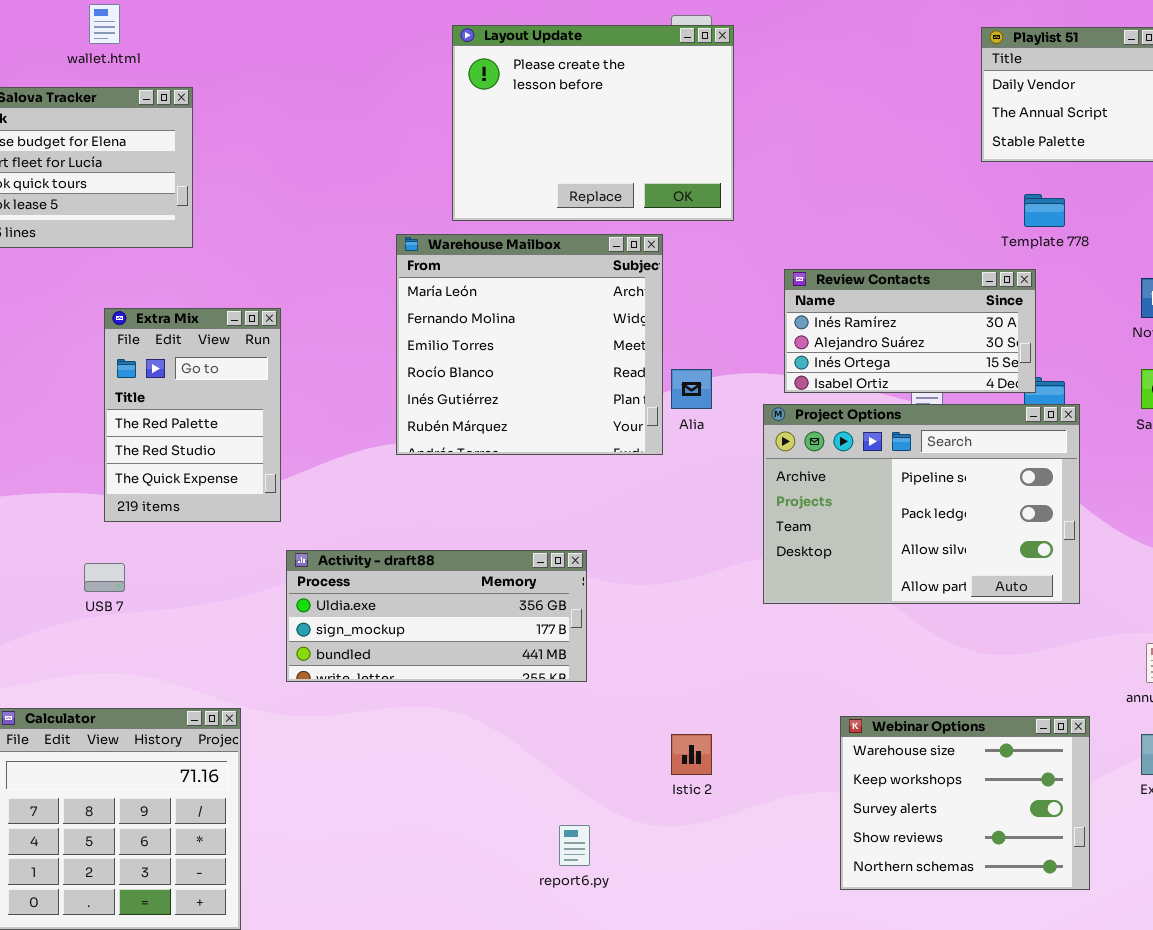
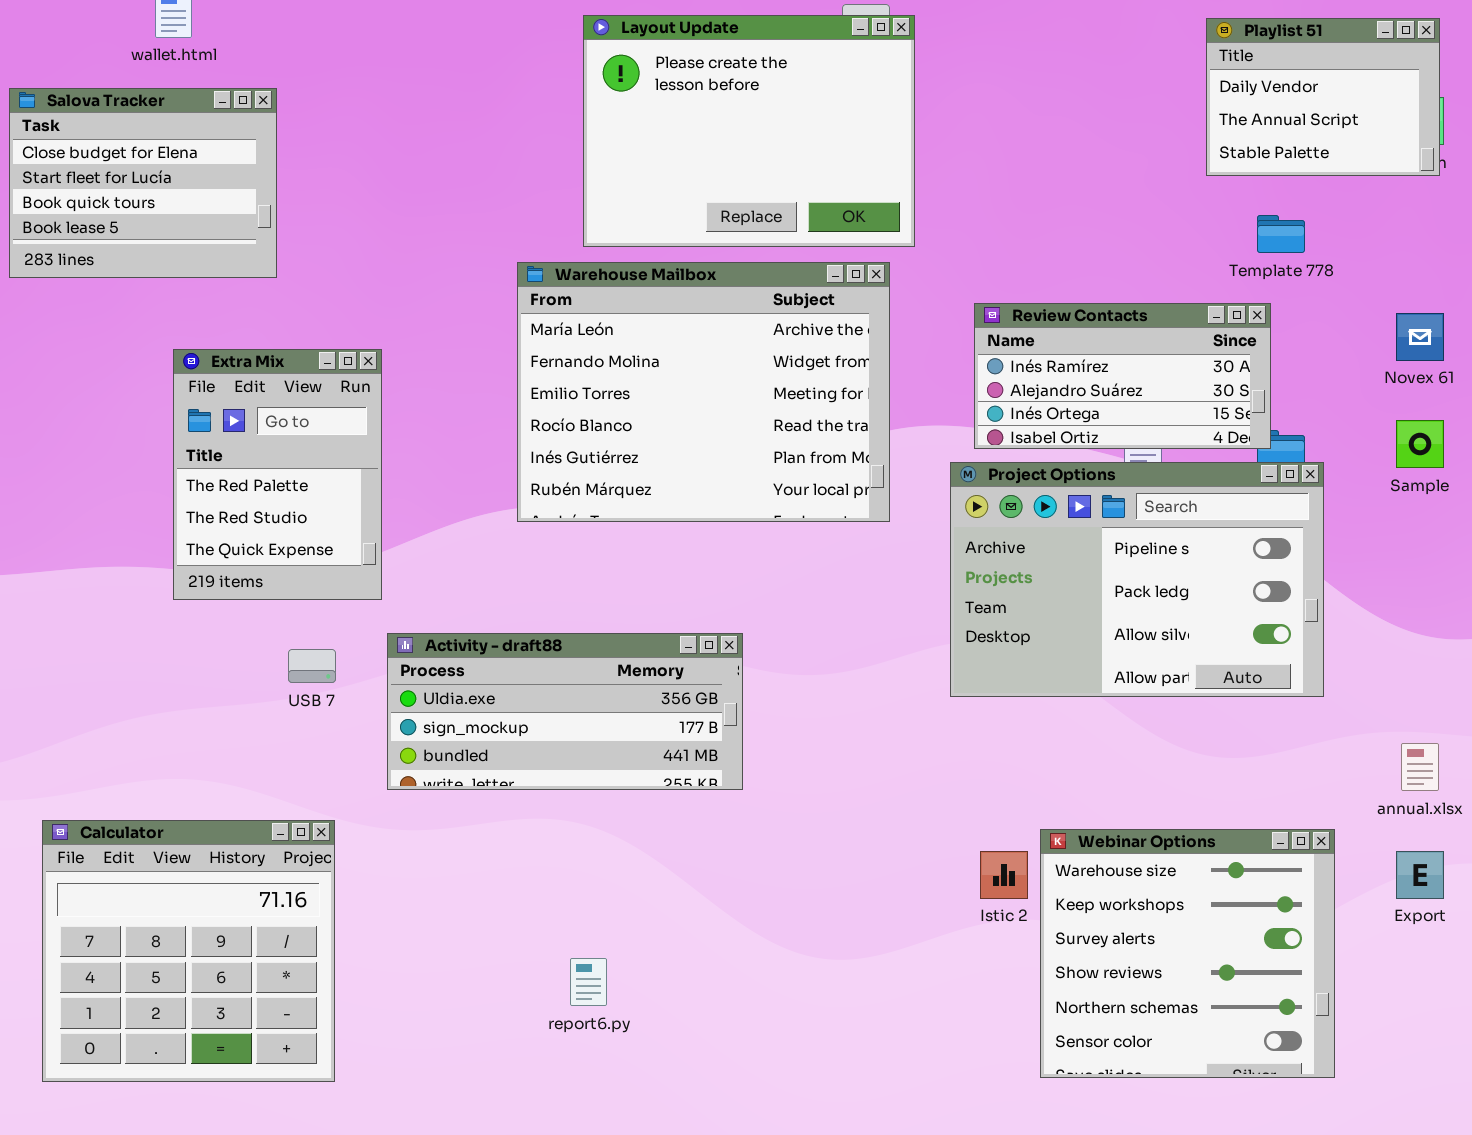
Warehouse Mailbox: [396,234,663,455] -> [517,262,890,522], resized
USB 7: [84,563,125,592] -> [288,649,336,683], moved
Webinar Options: [840,716,1090,890] -> [1040,829,1335,1078], resized
Istic 2: [671,734,712,775] -> [980,851,1028,899], moved
report6.py: [559,825,590,866] -> [570,958,607,1006], moved

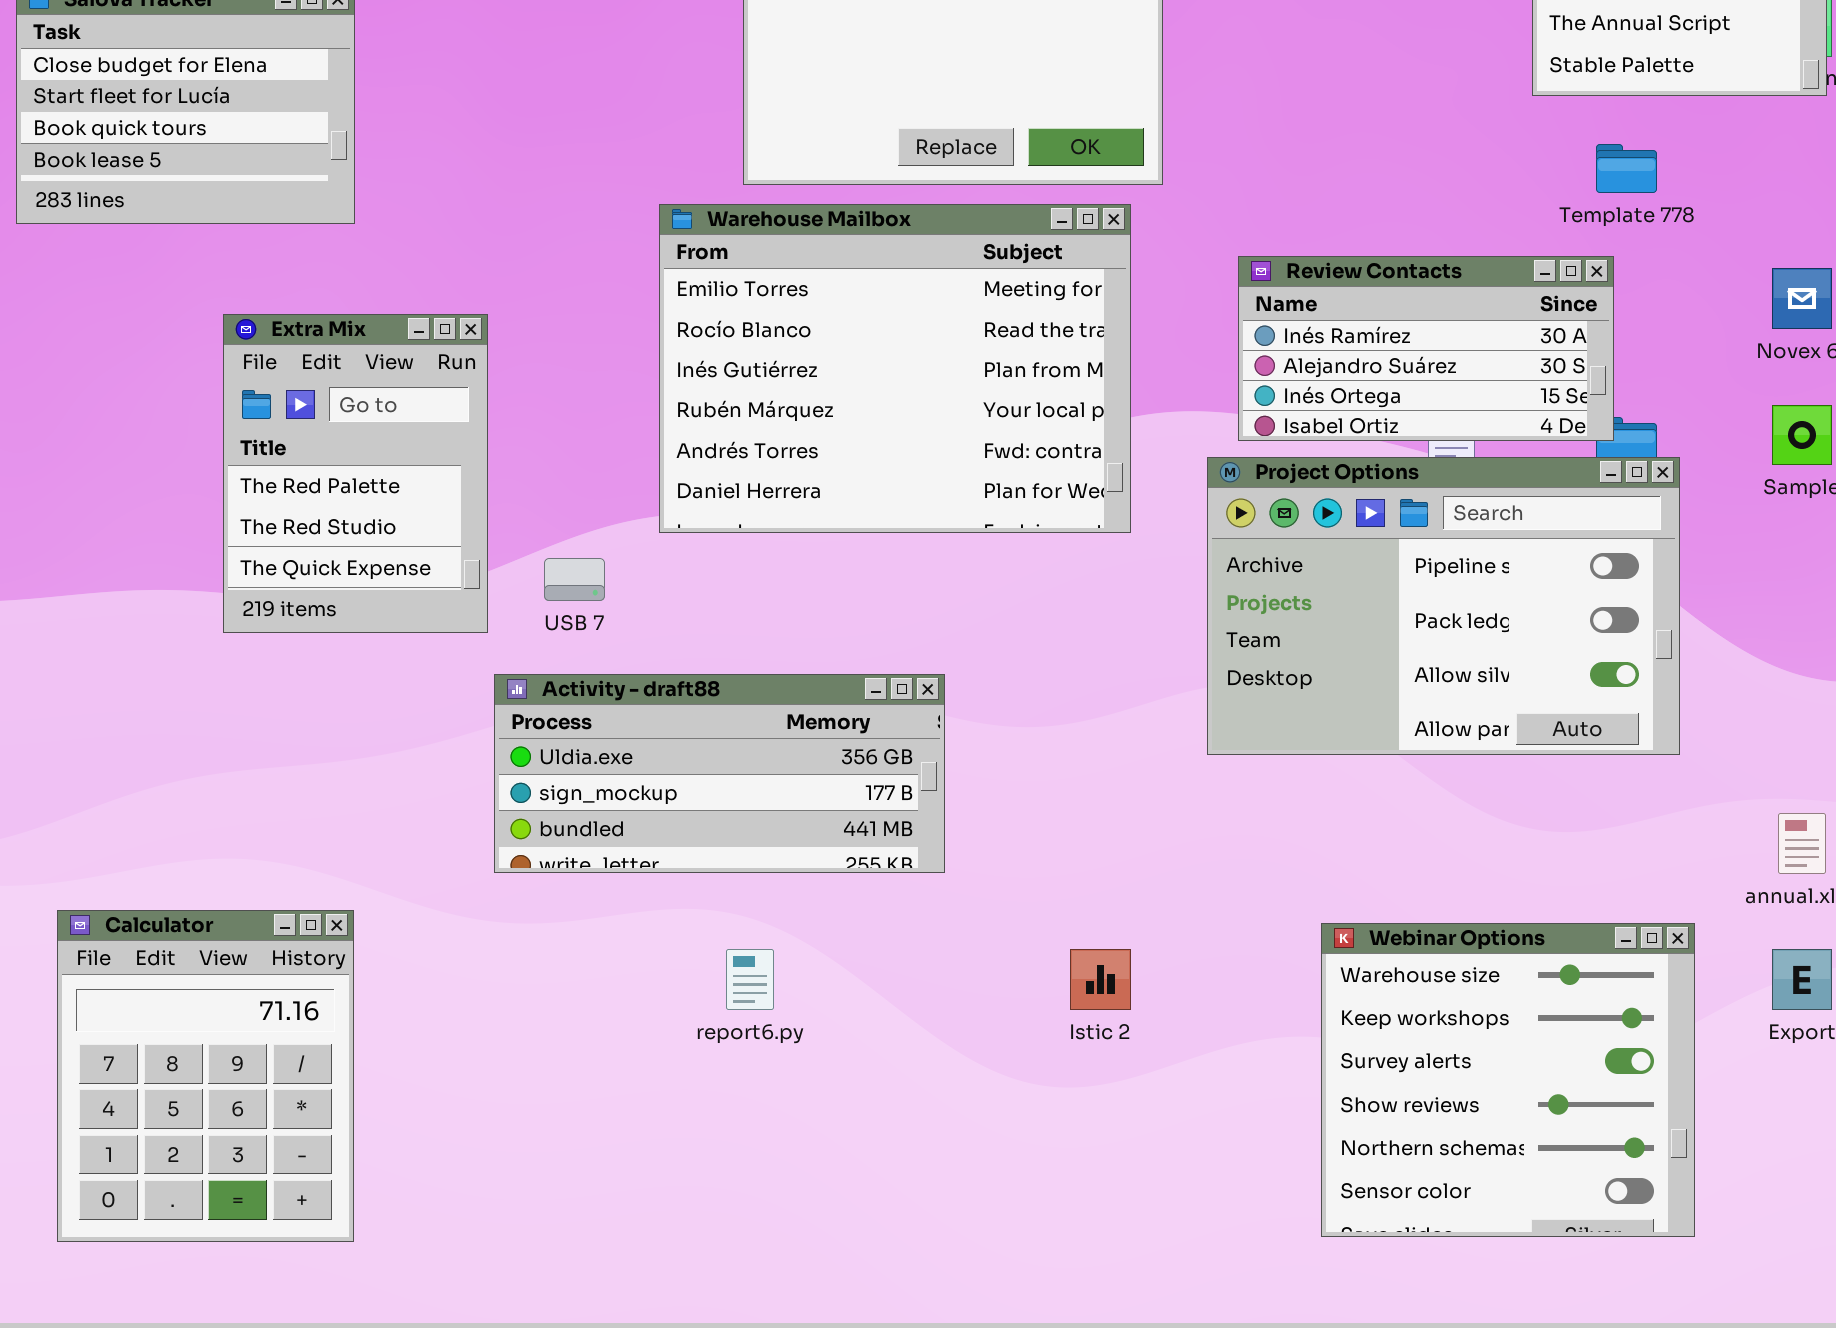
Warehouse Mailbox: [517,262,890,522] -> [659,204,1131,533], scrolled down 2 rows
USB 7: [288,649,336,683] -> [544,558,605,601], moved
Calculator: [42,820,335,1082] -> [57,910,354,1242], resized
Istic 2: [980,851,1028,899] -> [1070,949,1131,1010], moved
report6.py: [570,958,607,1006] -> [726,949,774,1010], moved

